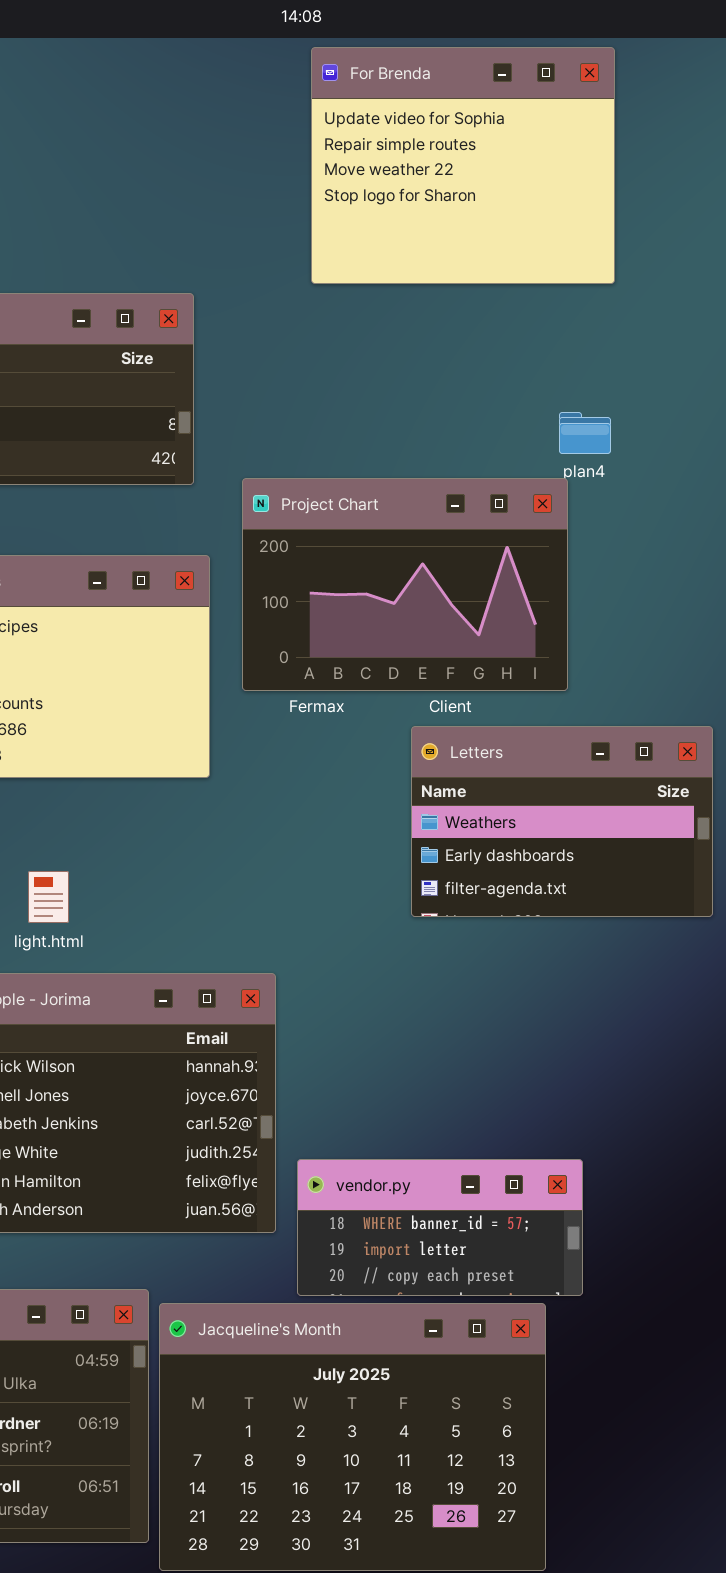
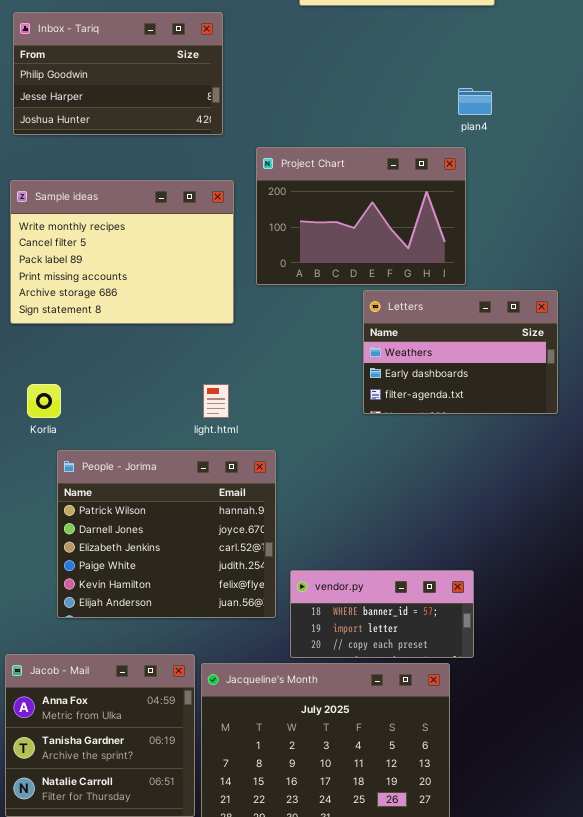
Project Chart: [242,478,568,691] -> [256,147,466,285], moved
light.html: [28,871,69,923] -> [203,384,229,418], moved

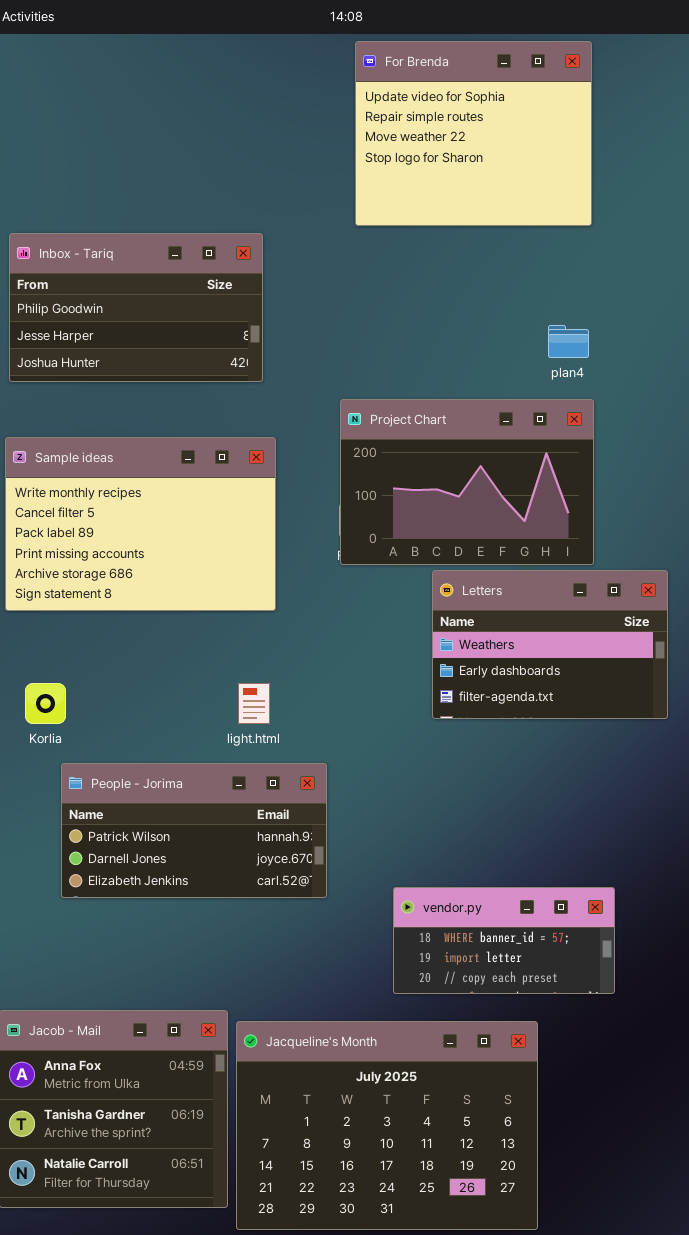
Project Chart: [256,147,466,285] -> [340,399,594,565], moved
People - Jorima: [57,450,276,618] -> [61,763,327,898], resized
vendor.py: [290,570,474,658] -> [393,887,615,994], moved

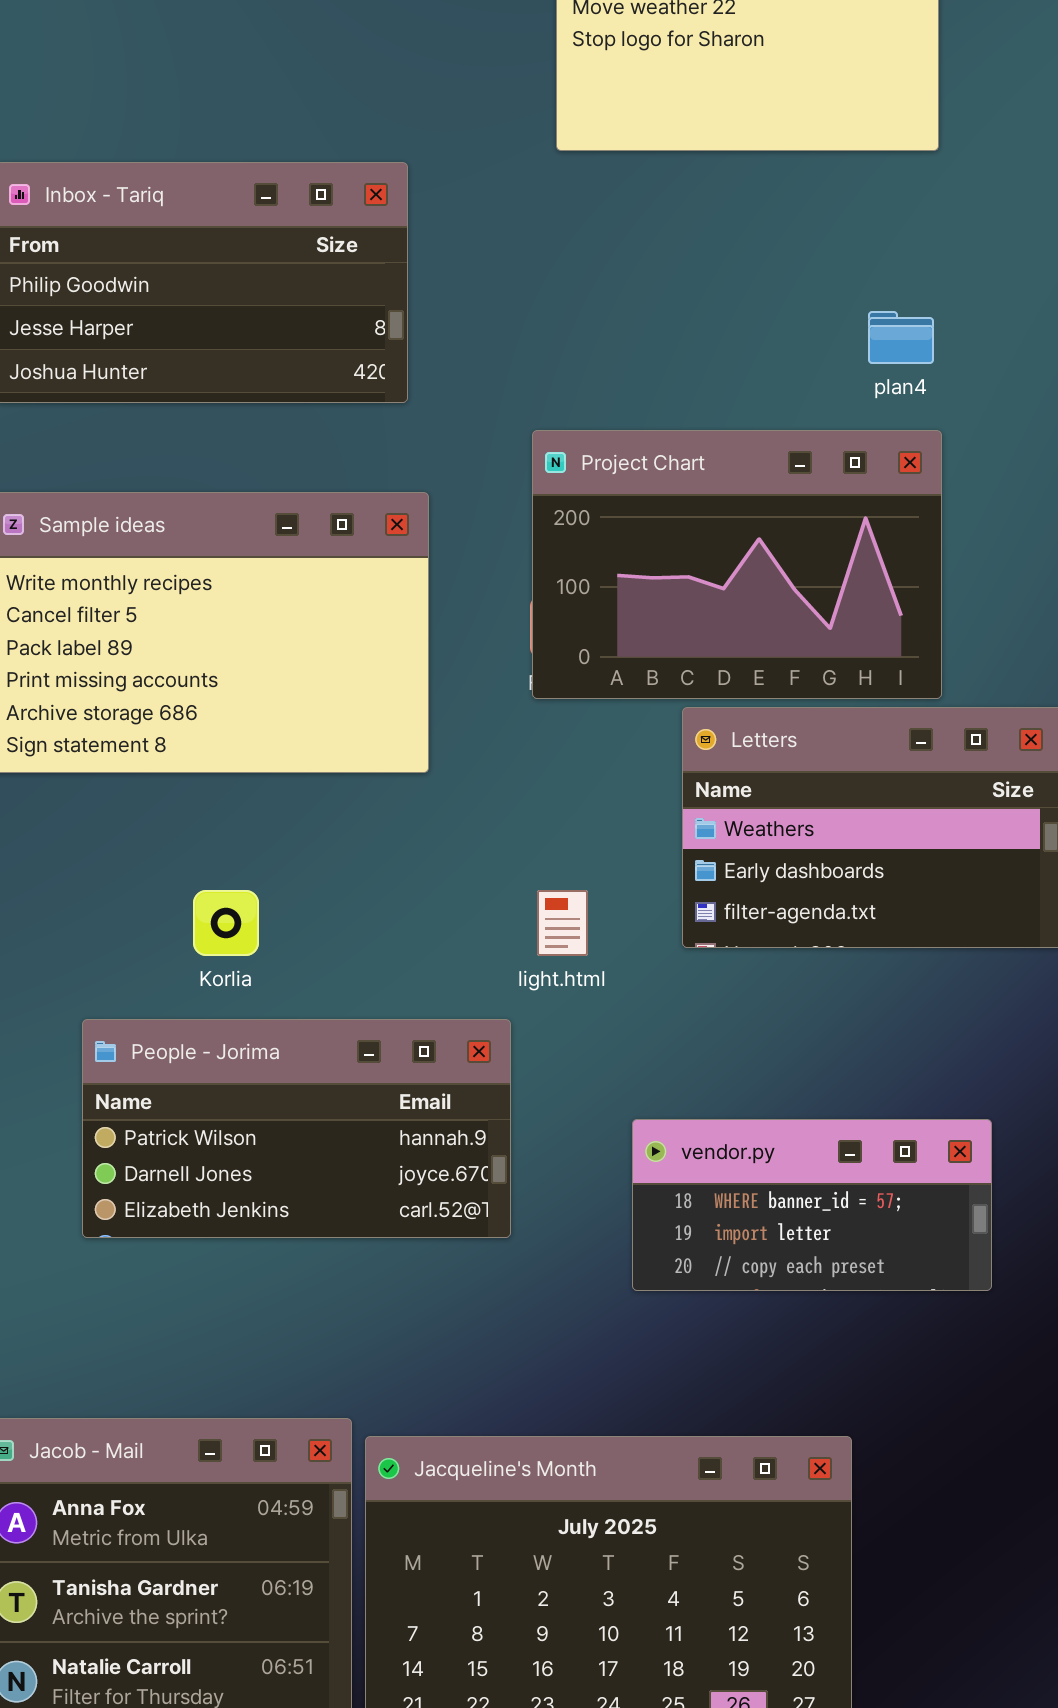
Korlia: [25,683,66,724] -> [193,890,259,956], moved
light.html: [238,683,270,724] -> [537,890,588,956], moved
vendor.py: [393,887,615,994] -> [632,1119,992,1291], moved

